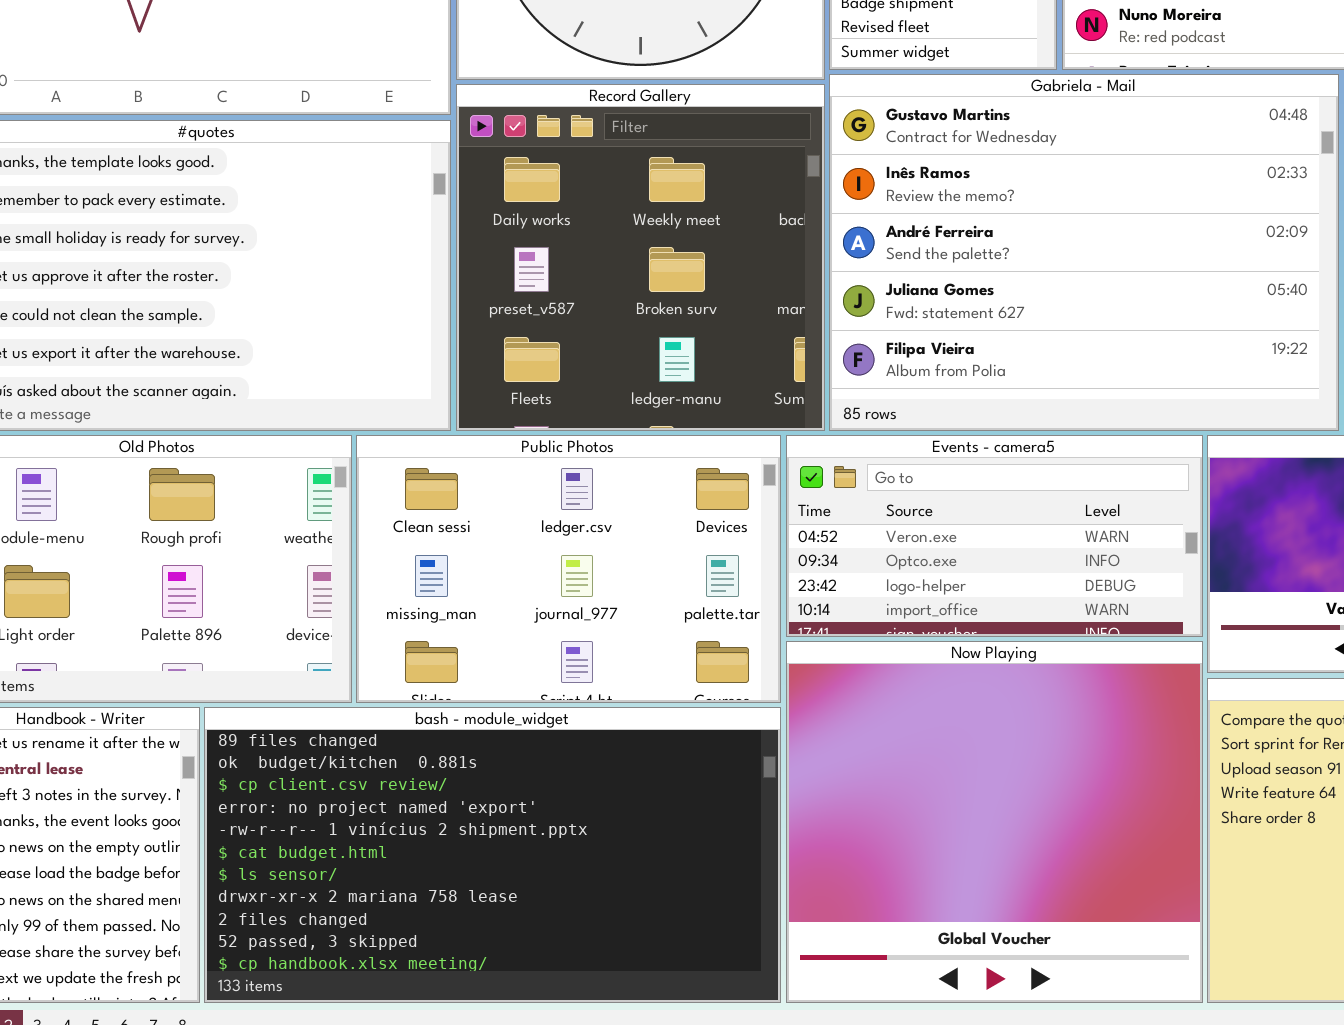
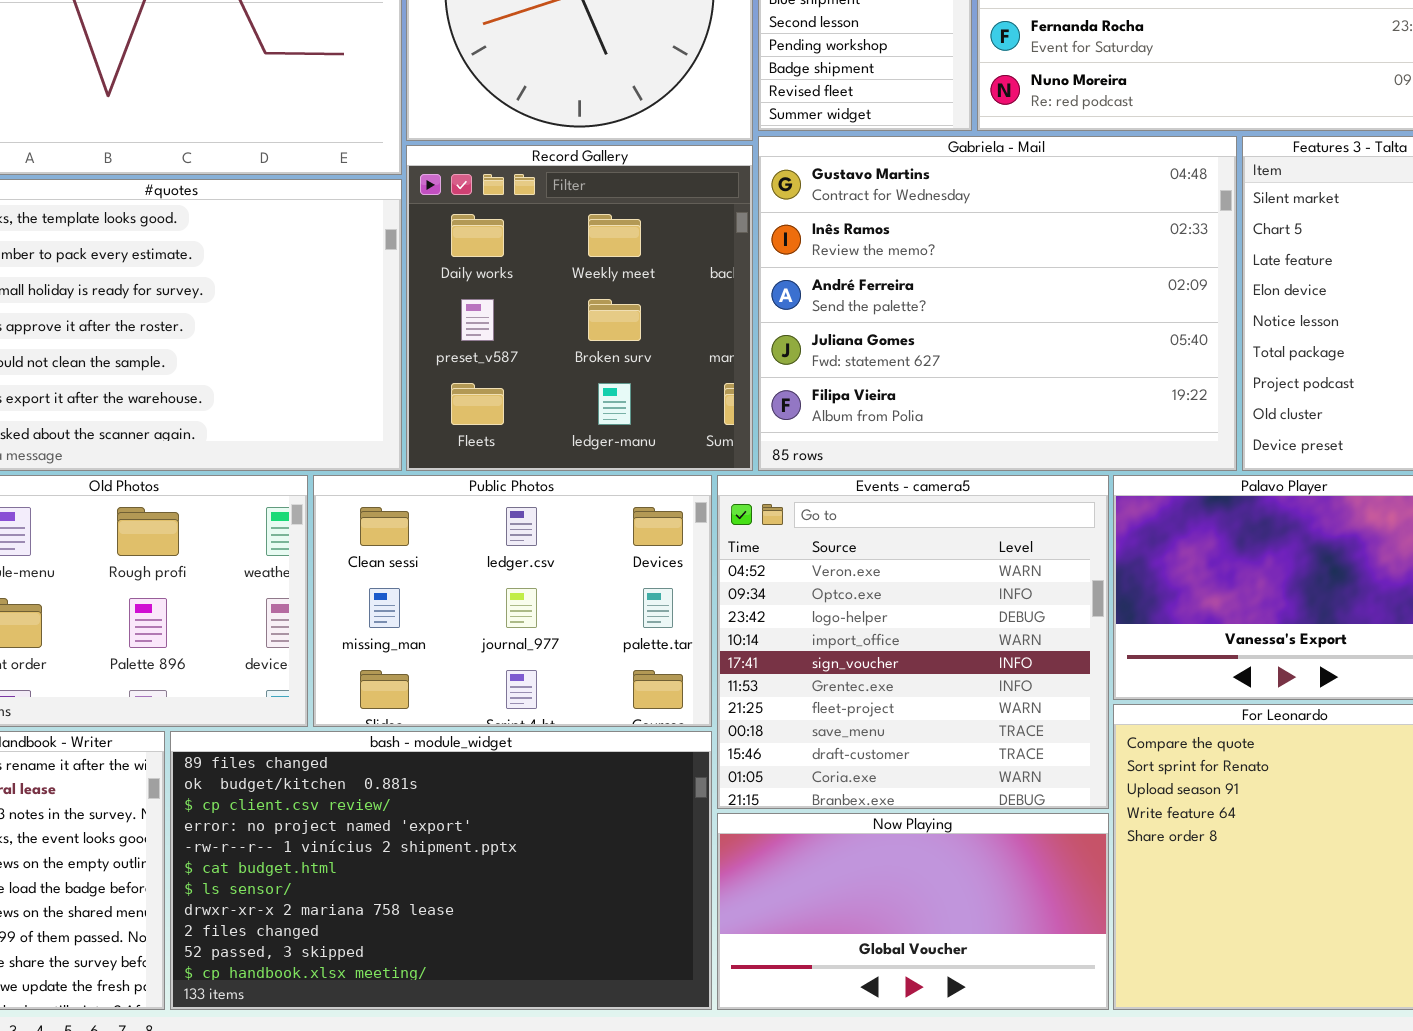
Events - camera5: [786,435,1203,637] -> [717,475,1109,809], resized
Now Playing: [786,641,1203,1003] -> [717,813,1109,1010], resized

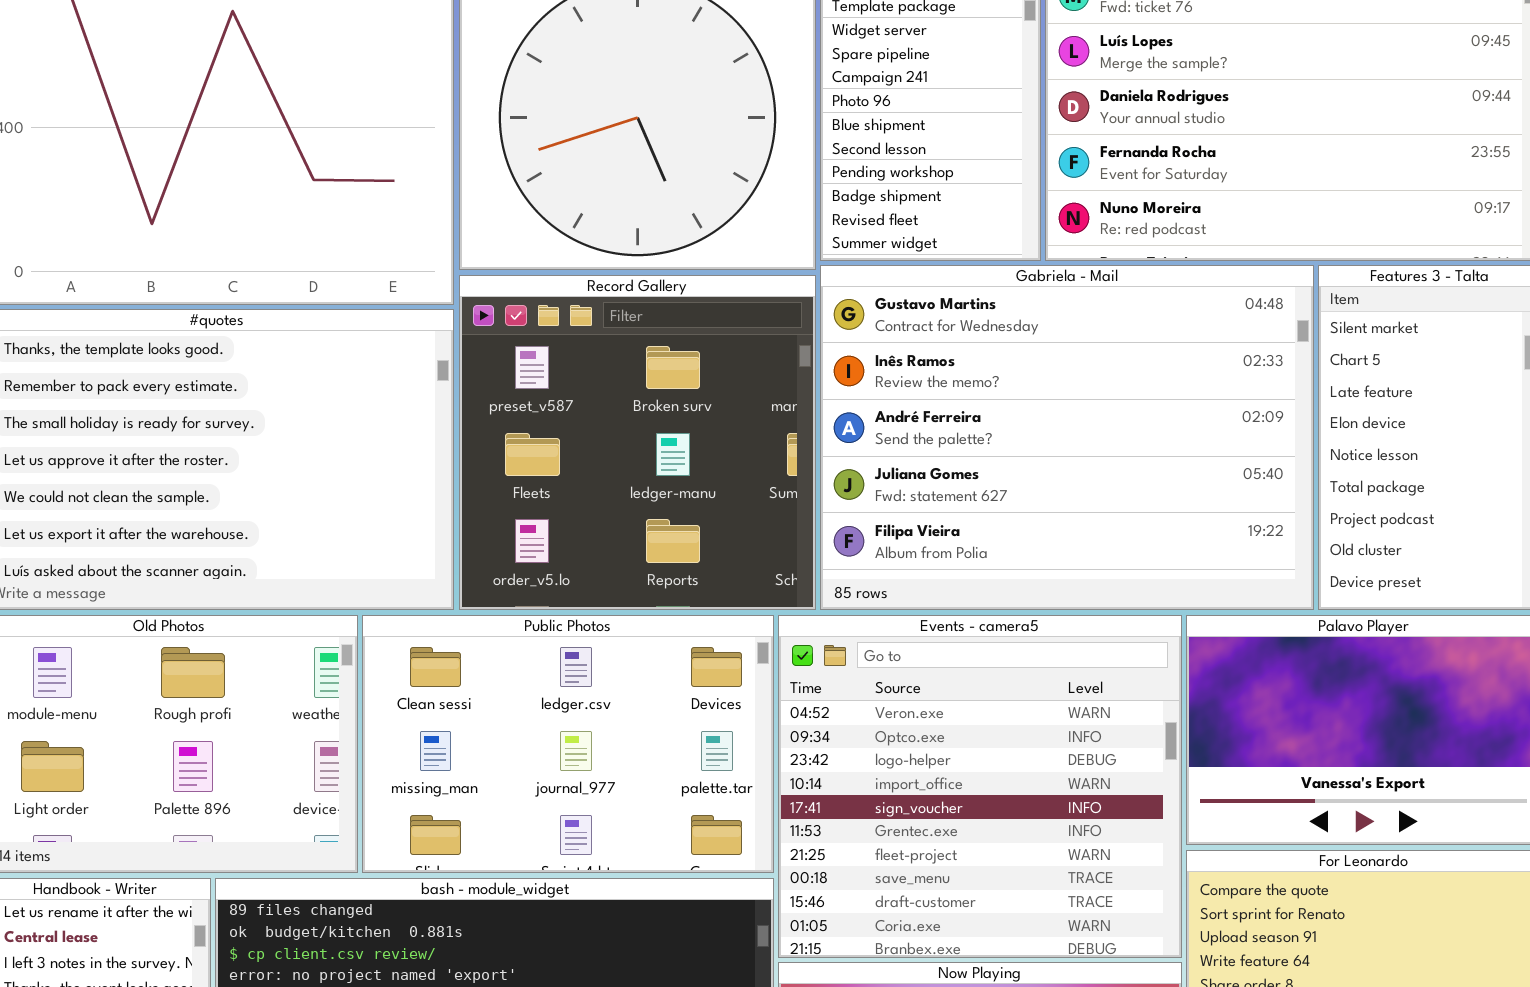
Record Gallery: [406,145,753,471] -> [459,275,816,610], scrolled down 1 row

